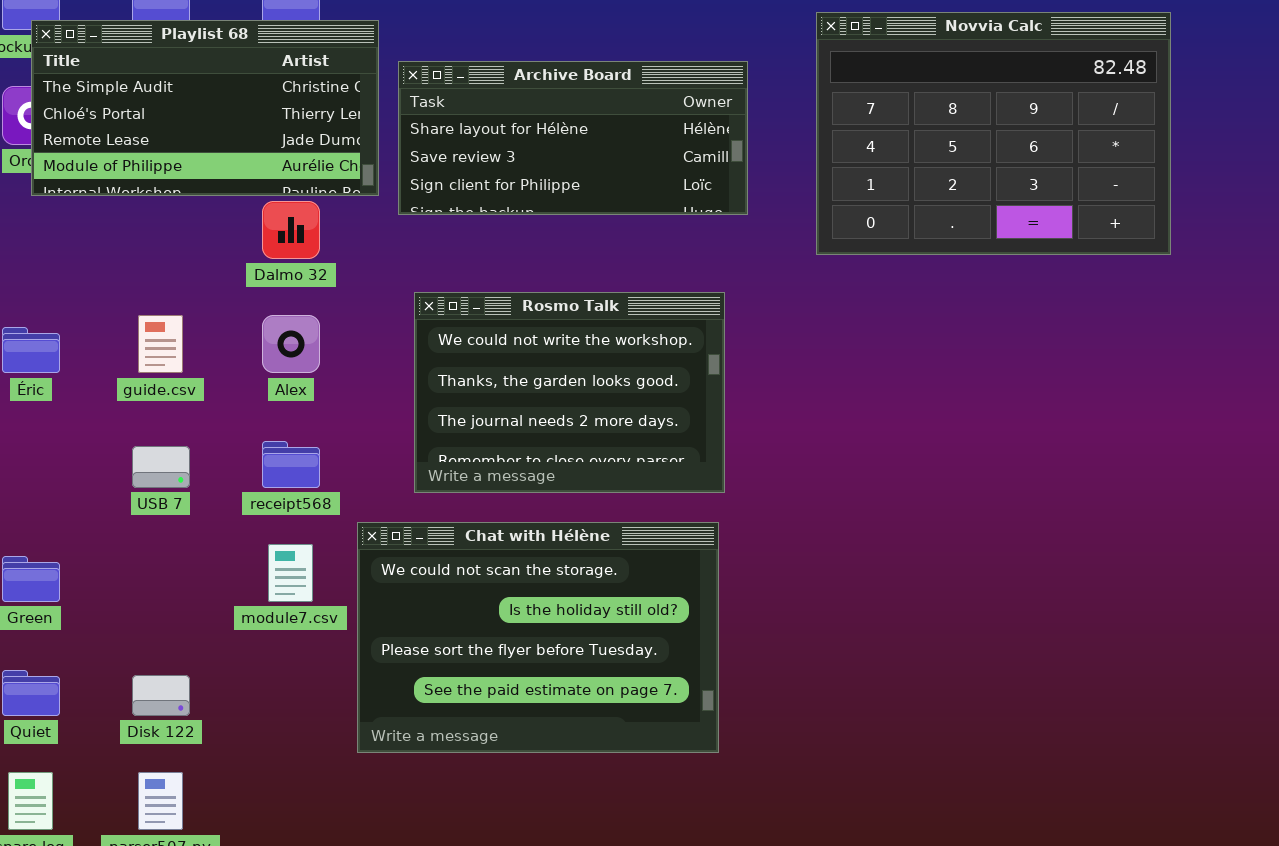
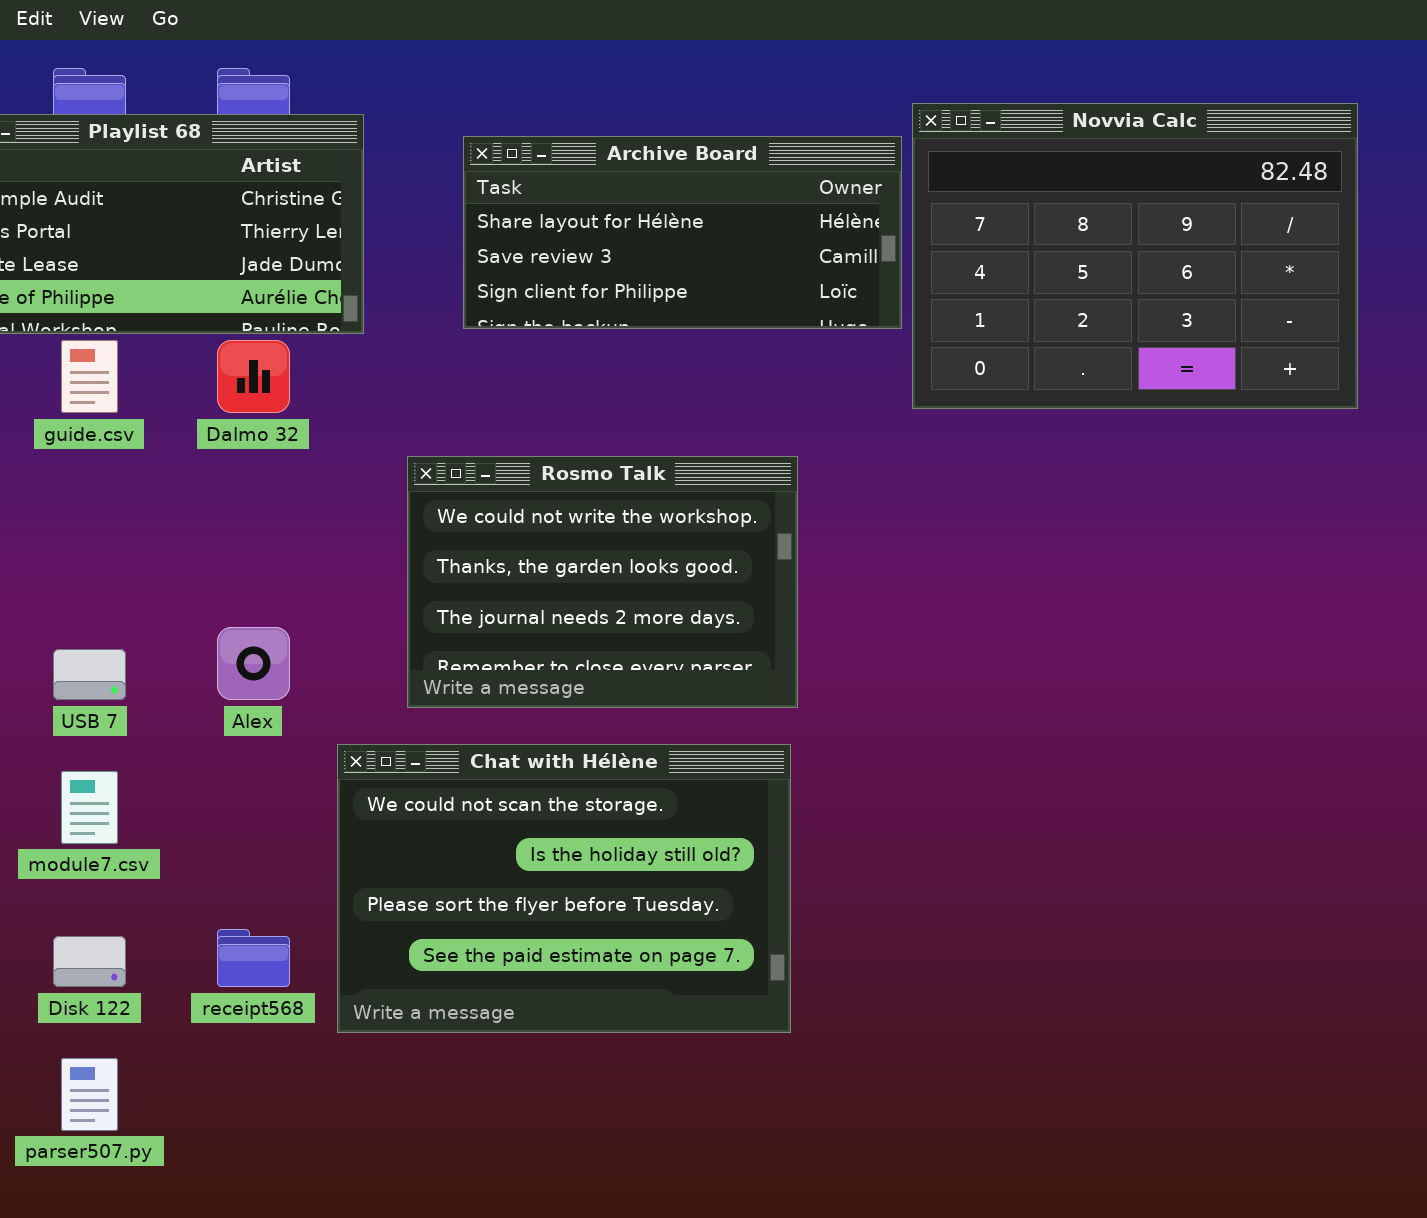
Archive Board: [398,61,748,215] -> [463,136,902,329], moved
guide.csv: [138,315,183,373] -> [61,340,118,413], moved
Alex: [262,315,320,373] -> [217,627,290,700], moved
receipt568: [262,441,320,488] -> [217,929,290,987], moved
module7.csv: [268,544,313,602] -> [61,771,118,844], moved

